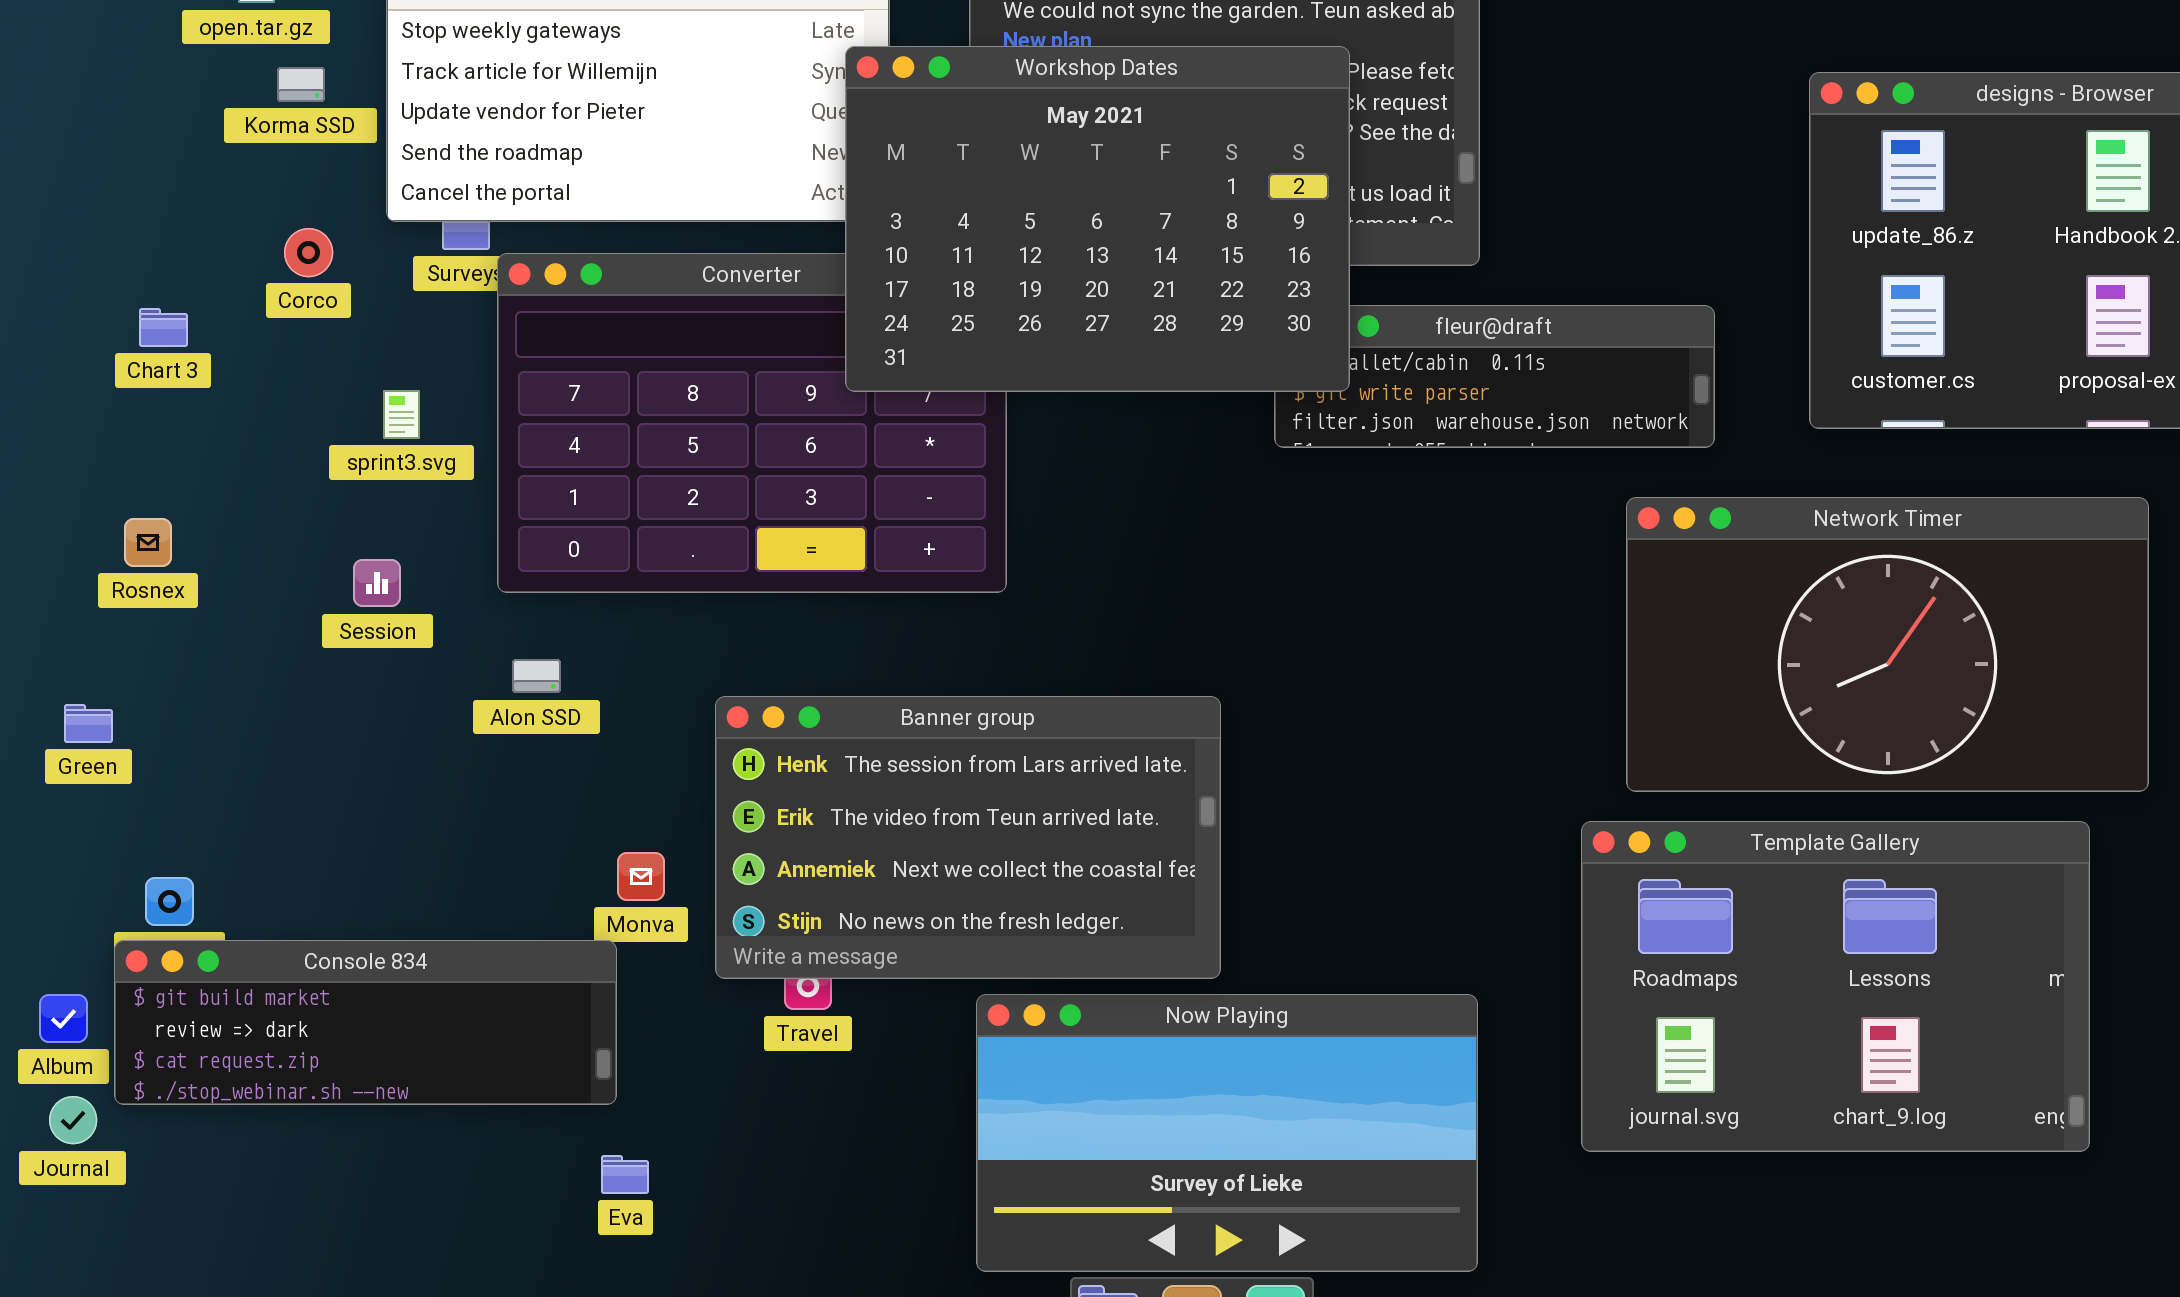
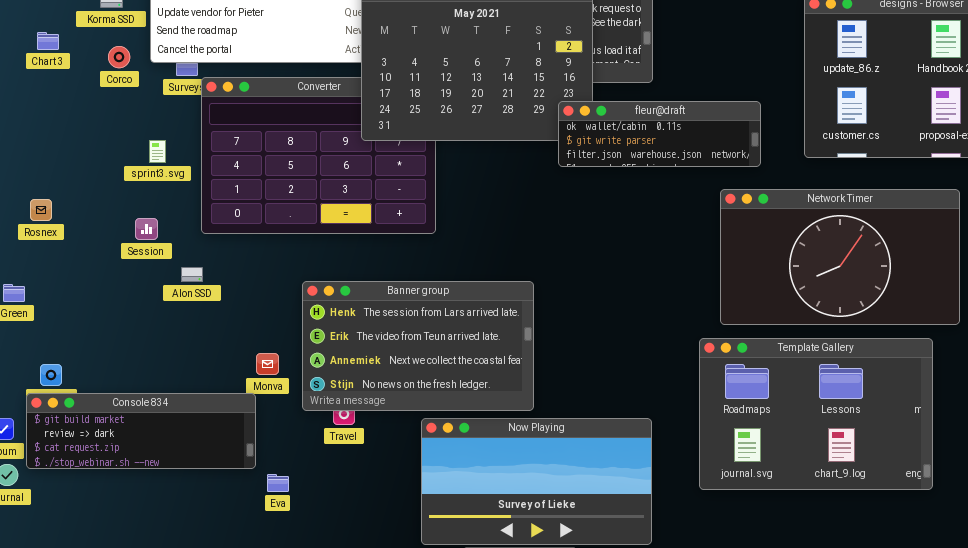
Corco: [284,228,333,277] -> [108,46,130,68], moved
fleur@draft: [1274,305,1715,448] -> [558,101,761,167], raised
Chart 3: [139,308,188,347] -> [37,32,59,50], moved
Alon SSD: [512,659,561,693] -> [181,267,203,282], moved
Eva: [601,1155,649,1194] -> [267,474,289,492], moved

